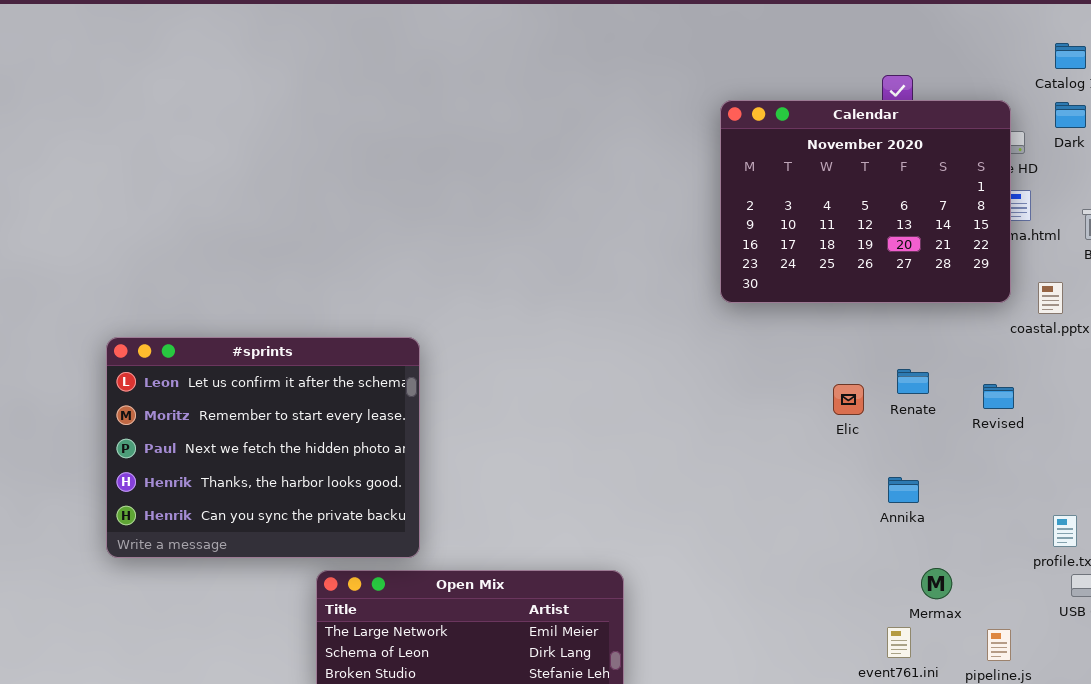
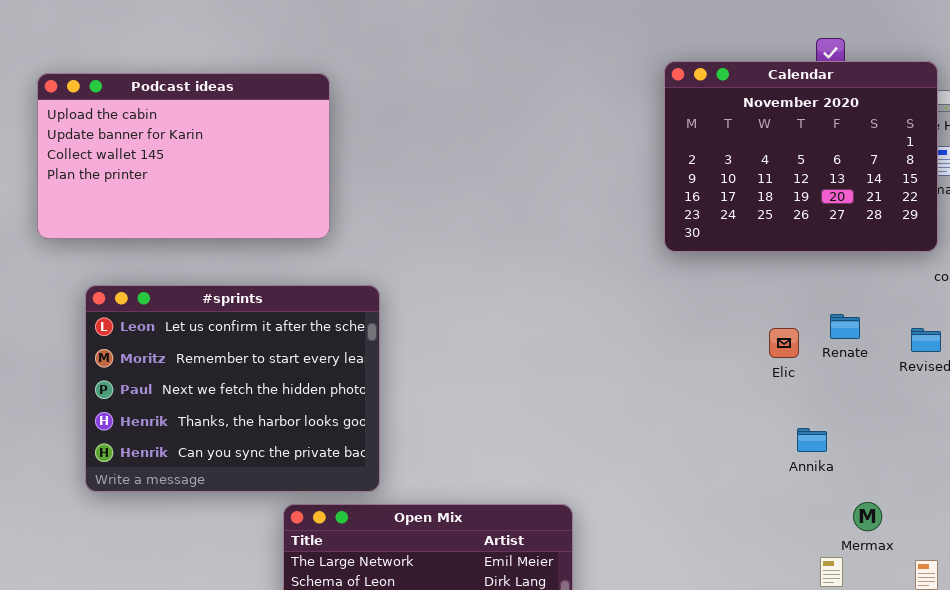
Podcast ideas: none -> [37,73,330,239], opened
Annika: [888,477,919,503] -> [797,428,827,452], moved

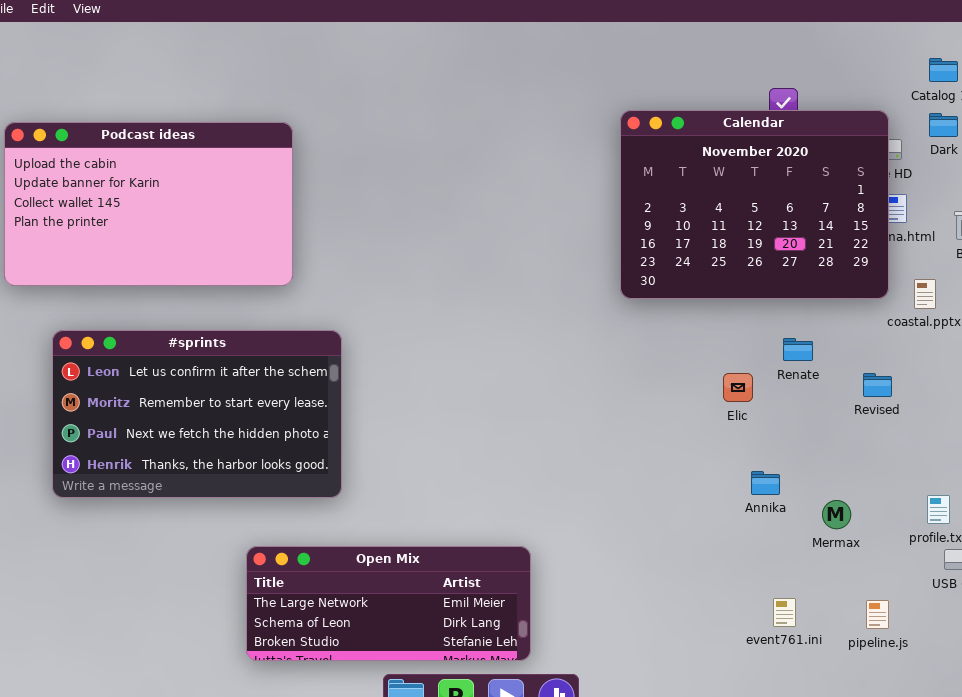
#sprints: [85,285,380,492] -> [52,330,342,498], resized
Renate: [830,314,860,339] -> [783,338,813,361], moved
Mermax: [853,502,882,531] -> [822,500,851,529], moved

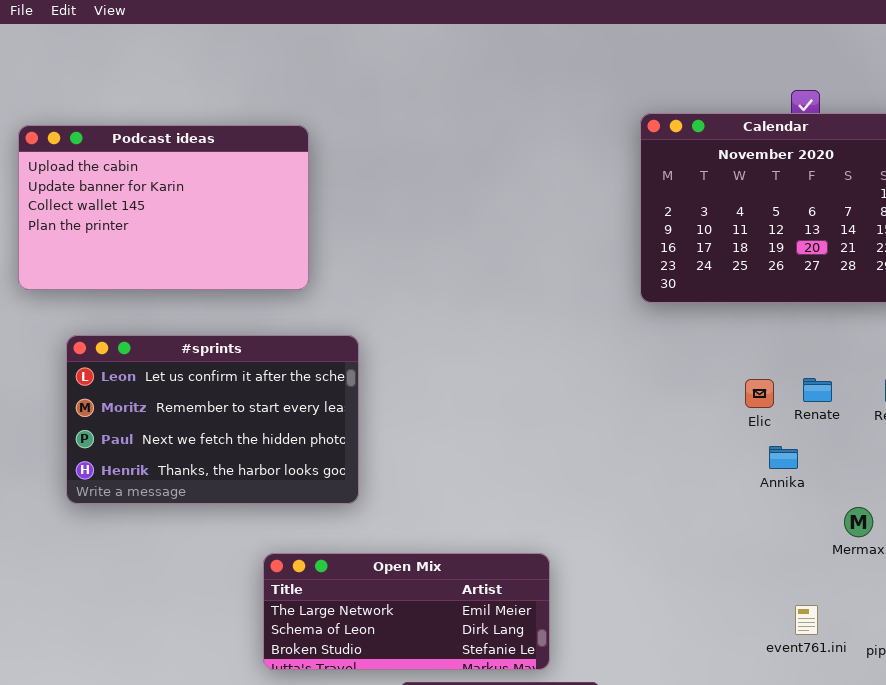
Renate: [783,338,813,361] -> [803,378,832,402], moved
Annika: [751,471,780,495] -> [769,446,798,469], moved

